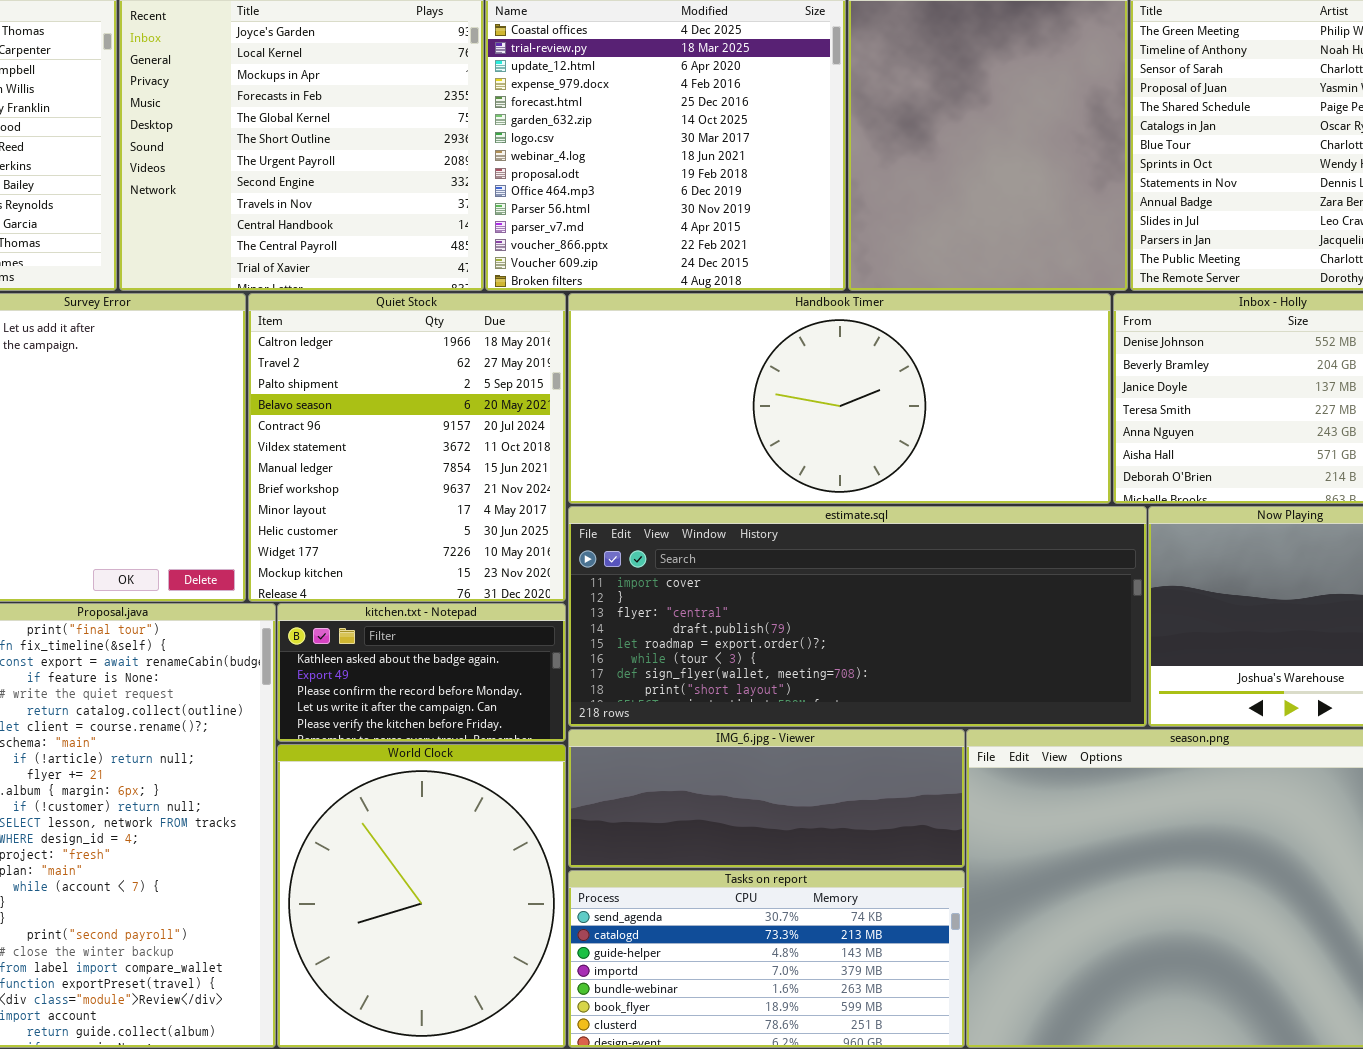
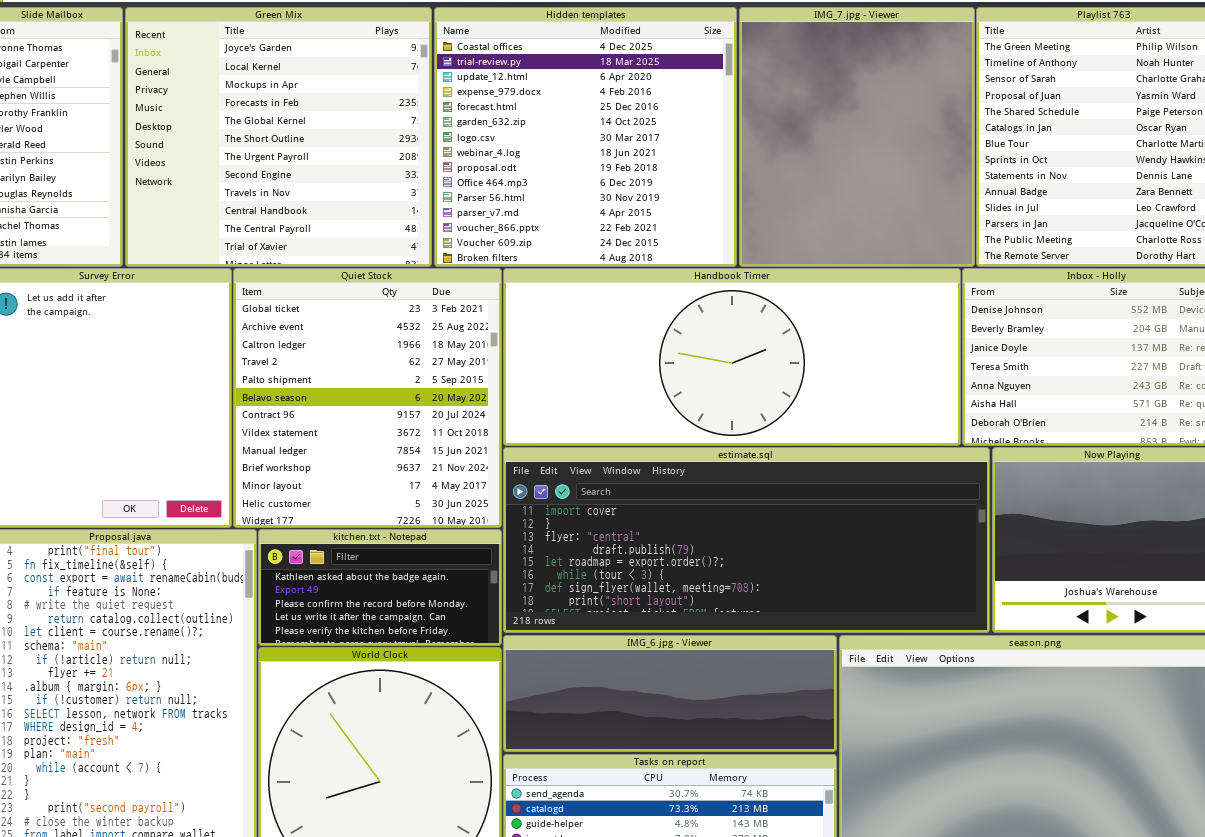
Quiet Stock: [248,293,566,602] -> [233,268,502,528], scrolled up 2 rows

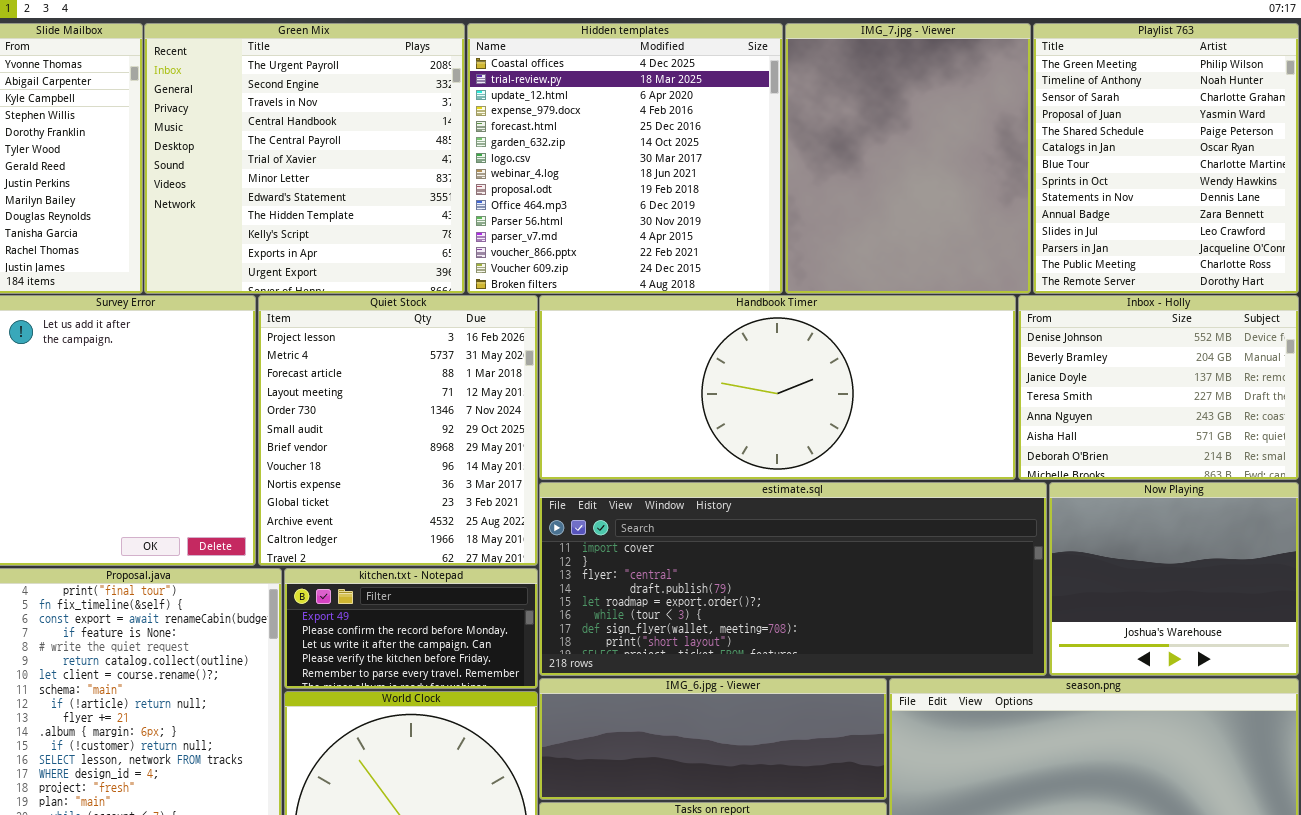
Green Mix: [125,7,432,267] -> [144,23,465,294], scrolled down 6 rows
Quiet Stock: [233,268,502,528] -> [258,295,538,566], scrolled up 9 rows
kitchen.txt - Notepad: [258,529,502,646] -> [284,568,538,689], scrolled down 1 row

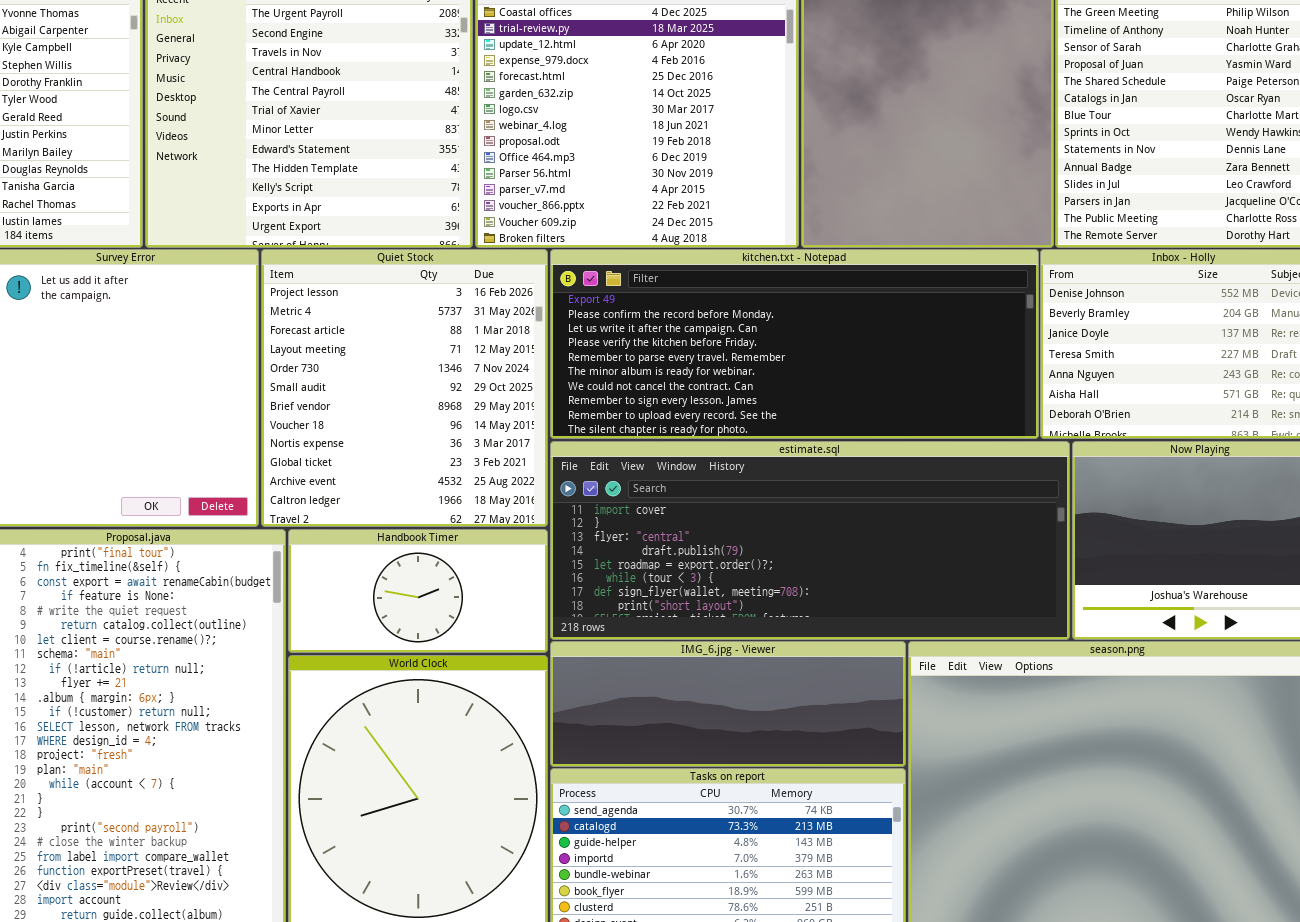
Handbook Timer: [539,295,1016,480] -> [288,529,548,653], moved, resized
kitchen.txt - Notepad: [284,568,538,689] -> [550,249,1039,439], moved, resized

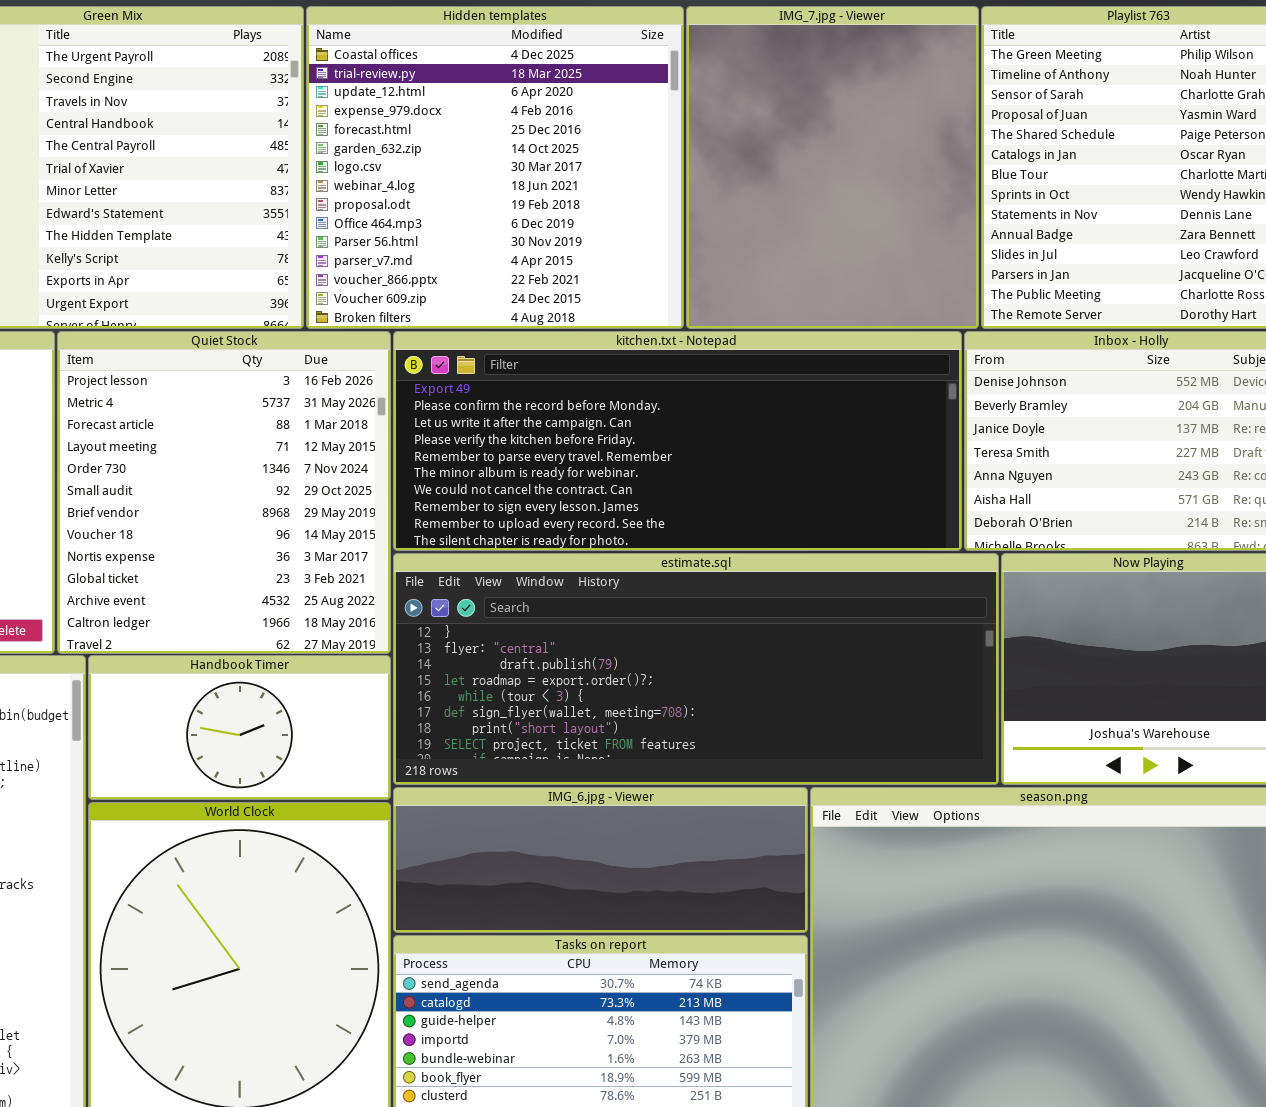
estimate.sql: [550,441,1070,640] -> [393,553,999,785], scrolled down 1 row

